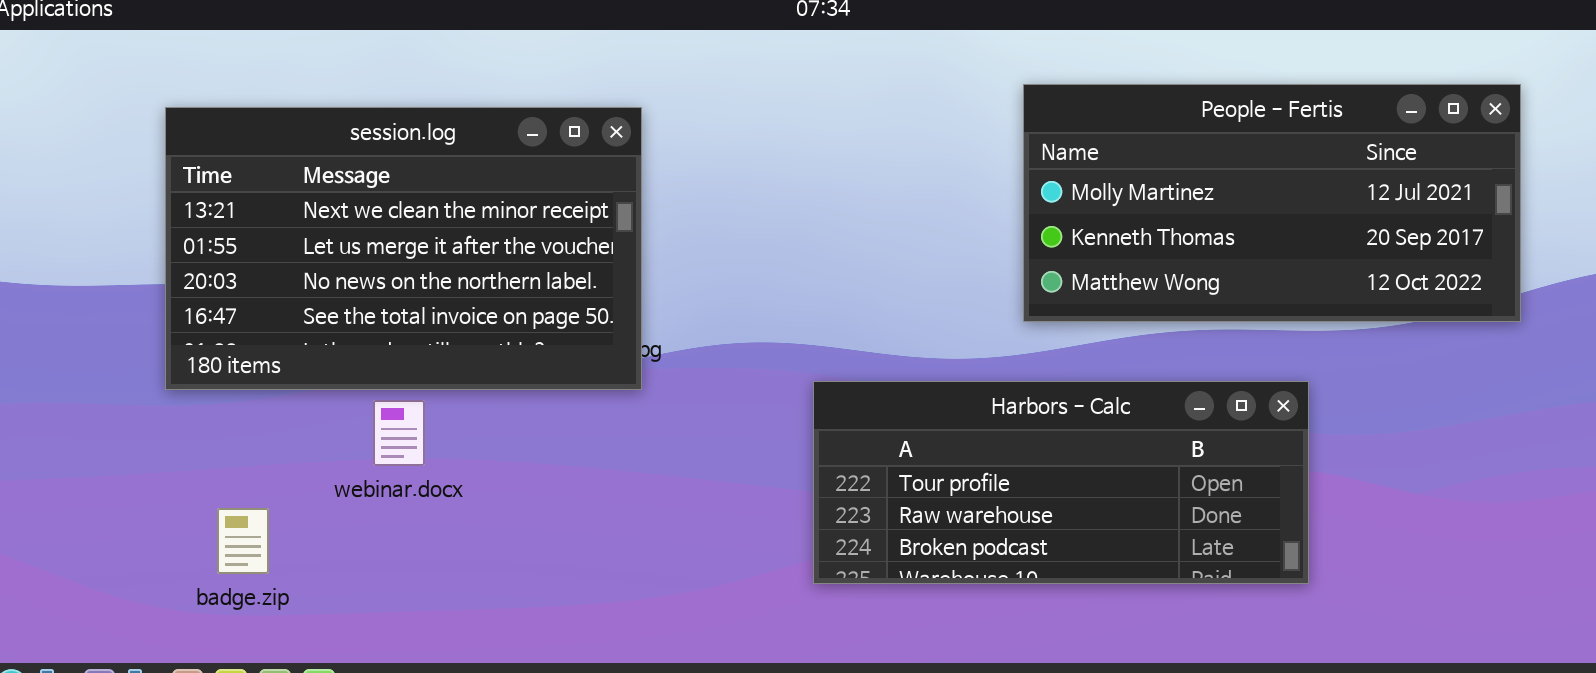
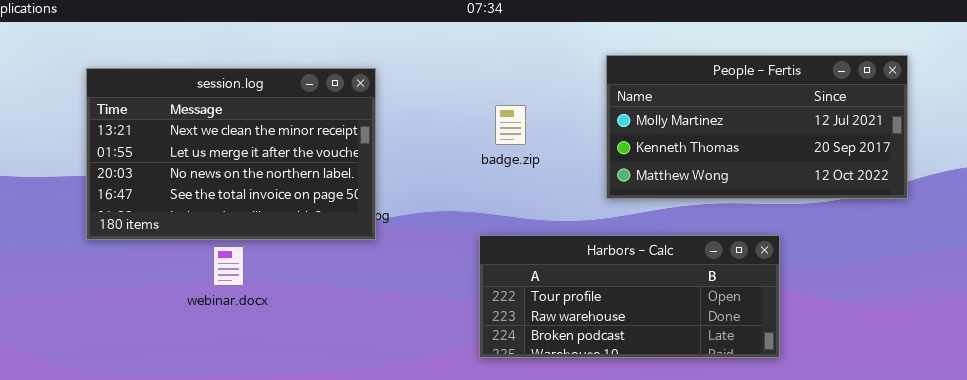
badge.zip: [217,508,269,574] -> [495,105,526,145], moved

